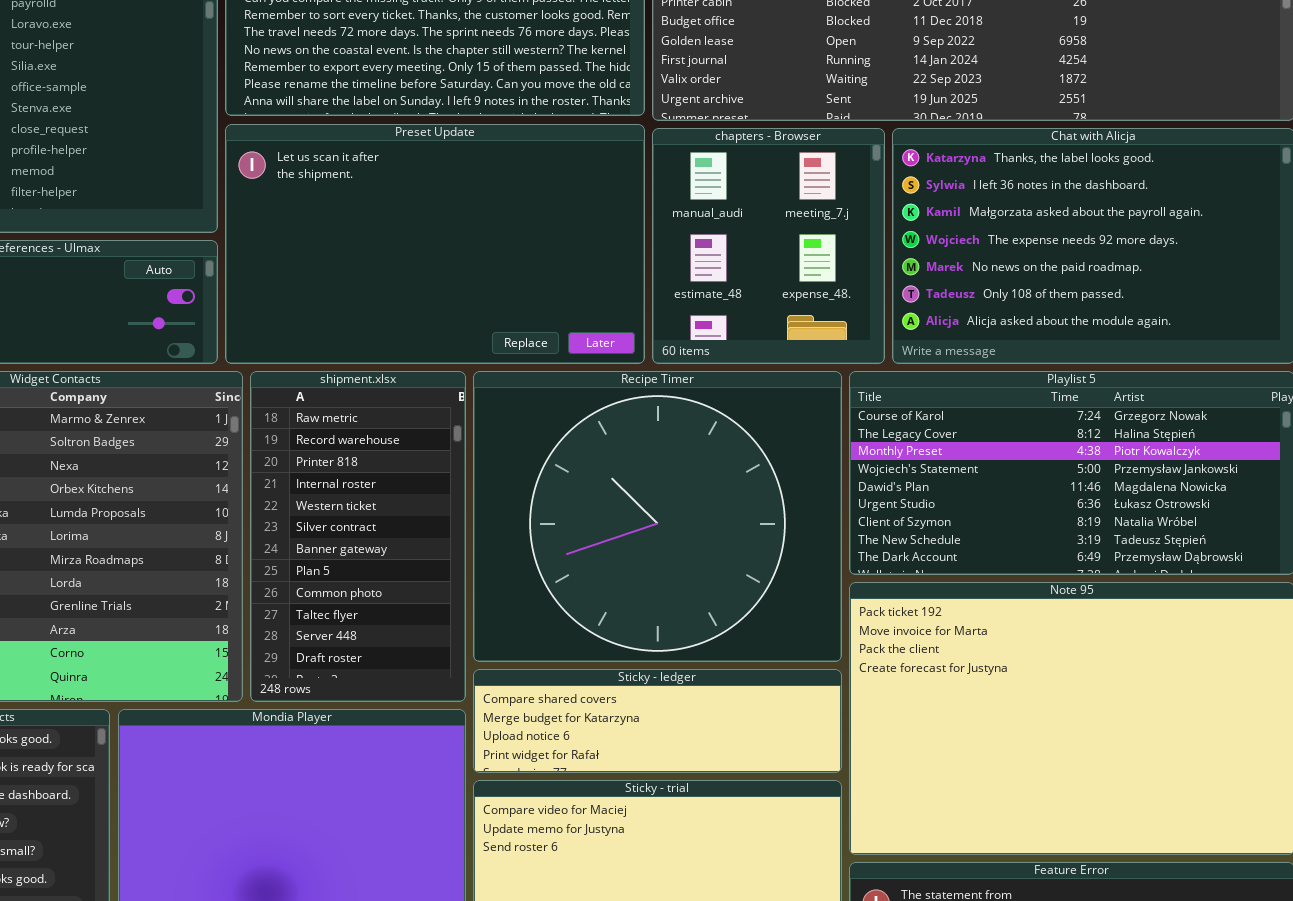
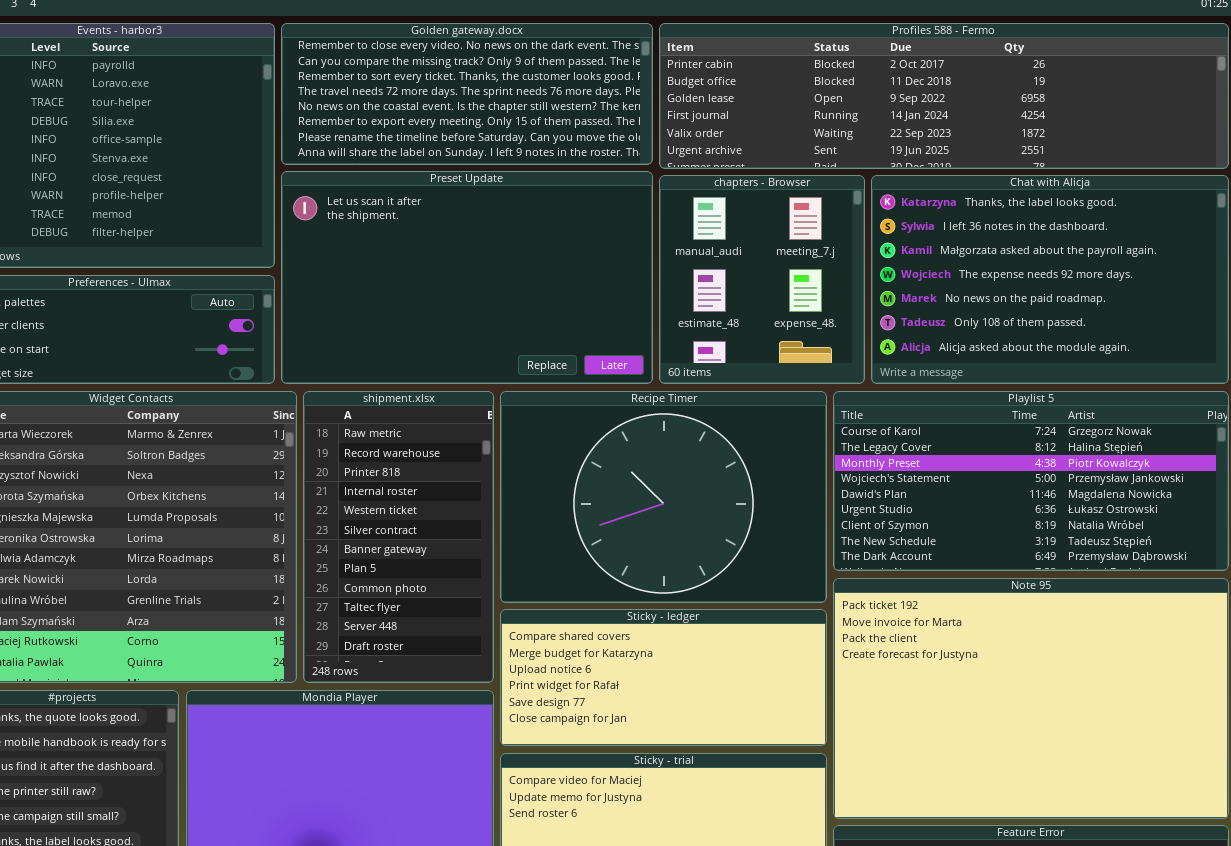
Recipe Timer: [473,371,842,662] -> [500,391,827,603], resized
Sticky - ledger: [473,669,842,773] -> [500,609,827,746], resized

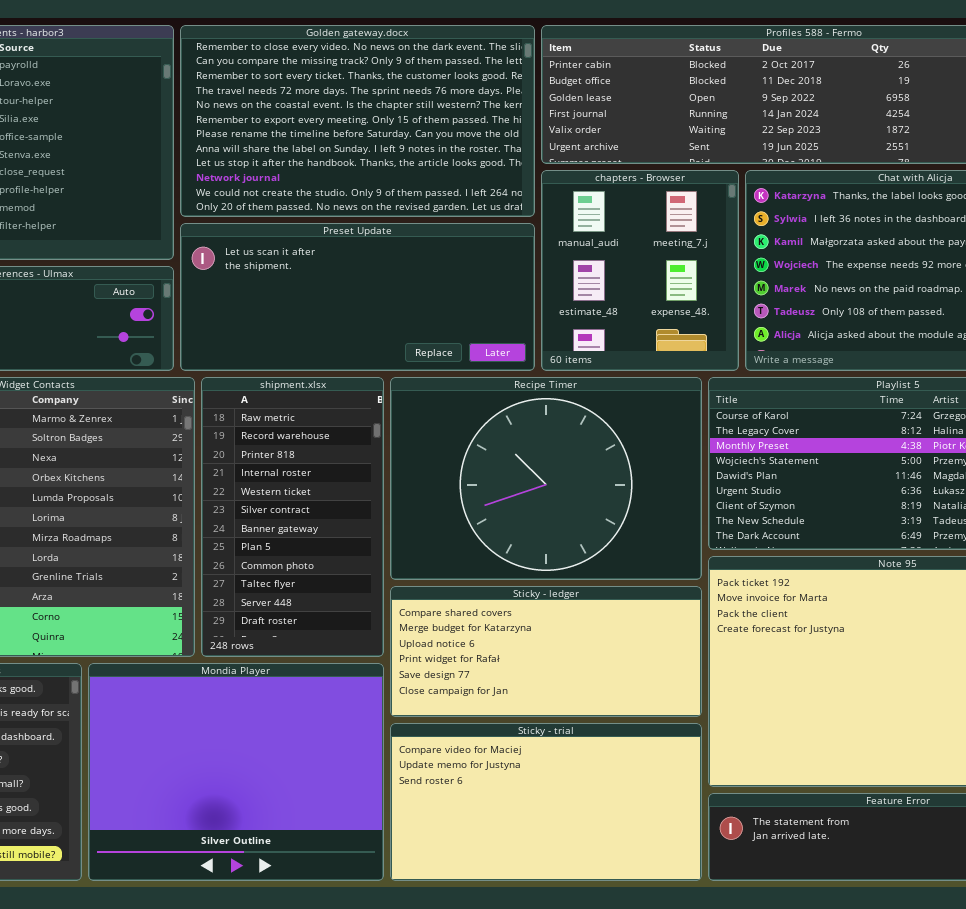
Golden gateway.docx: [281,23,653,165] -> [180,25,535,217], resized
Preset Update: [281,171,653,384] -> [180,223,535,371], resized

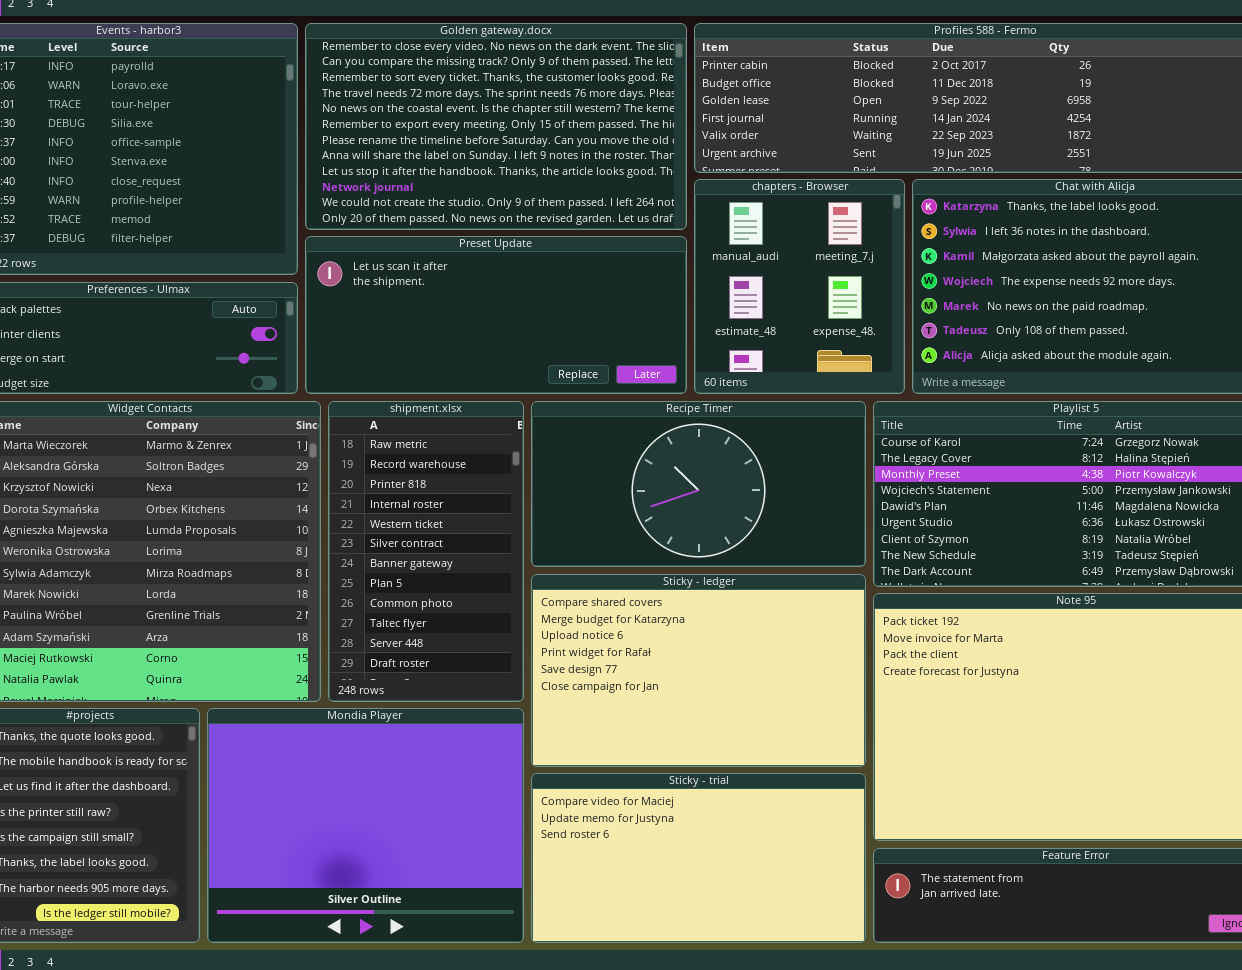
Recipe Timer: [390,377,702,580] -> [531,401,866,567], resized
Sticky - ledger: [390,586,702,717] -> [531,574,866,767], resized

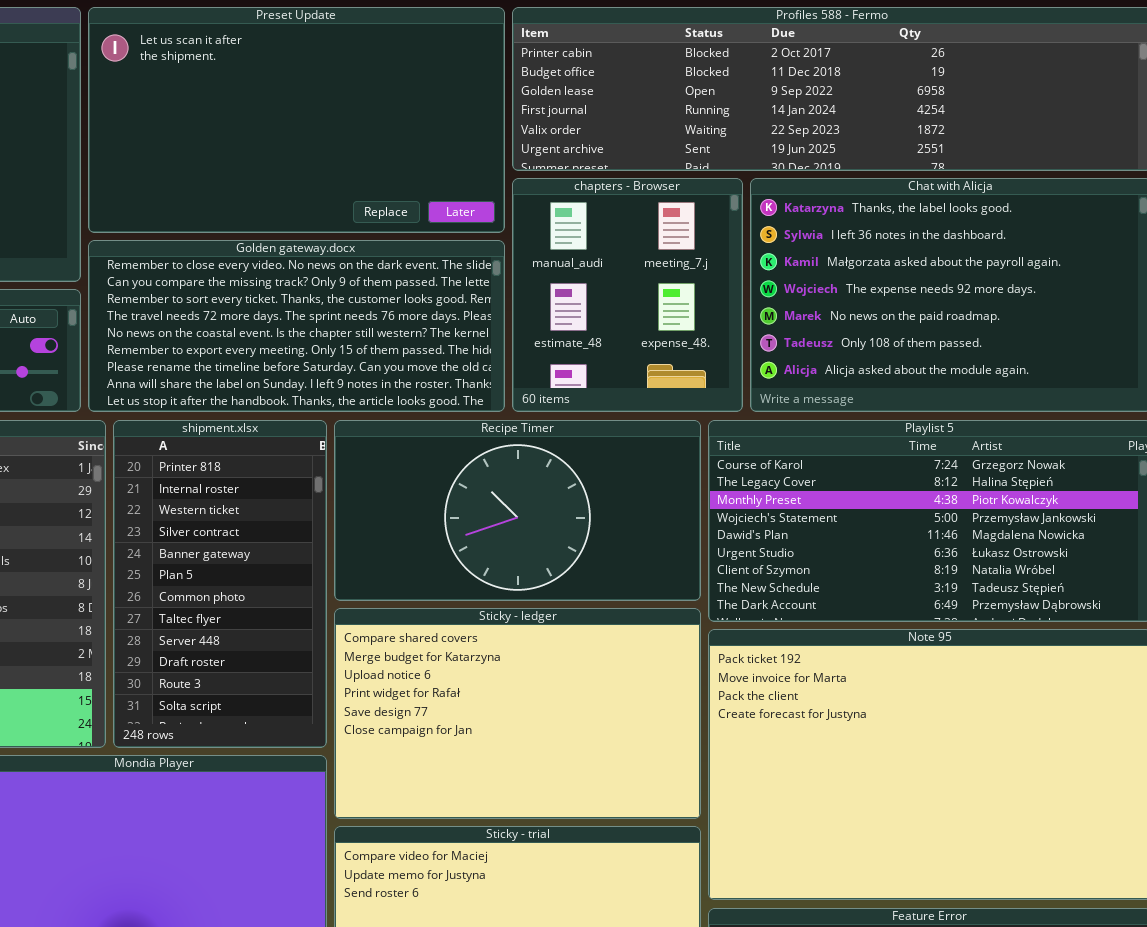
Golden gateway.docx: [305,23,687,230] -> [88,240,505,412], moved, resized
Preset Update: [305,236,687,394] -> [88,7,505,233], moved, resized
shipment.xlsx: [328,401,524,702] -> [113,420,327,748], scrolled down 2 rows

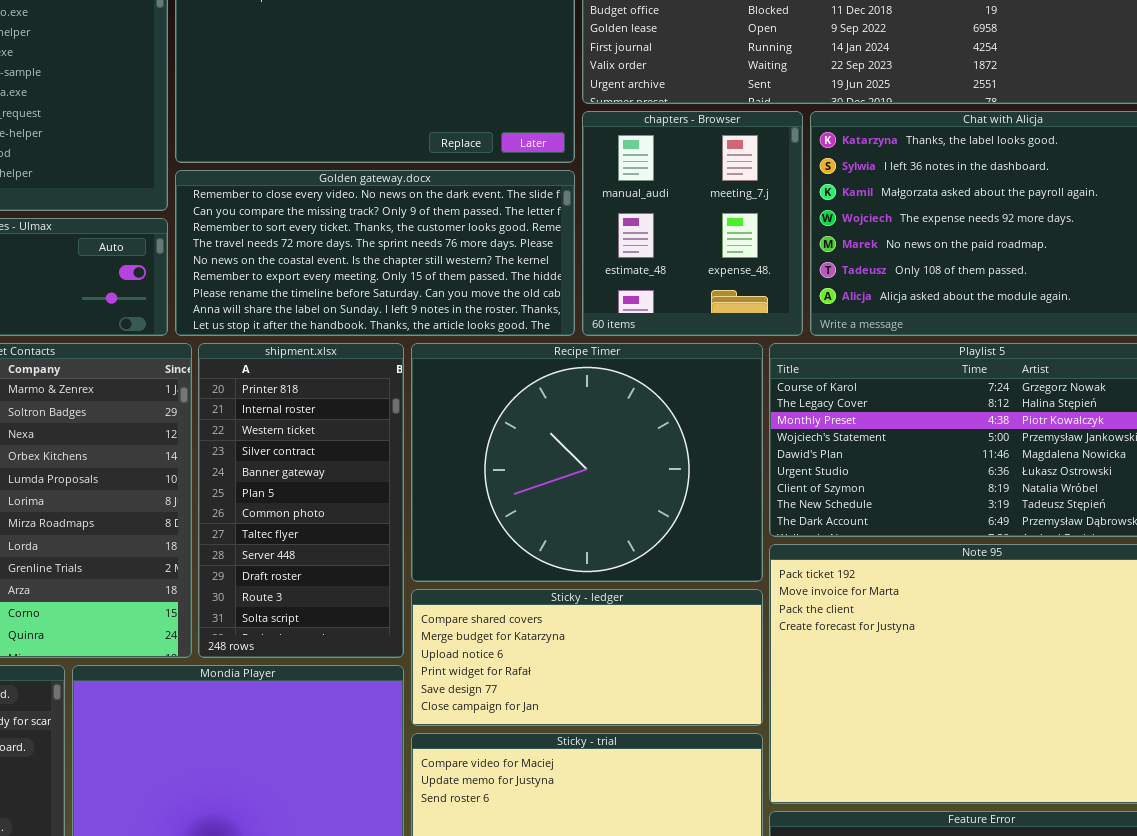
Recipe Timer: [334,420,701,601] -> [411,343,763,582], resized
Sticky - ledger: [334,608,701,819] -> [411,589,763,726], resized

